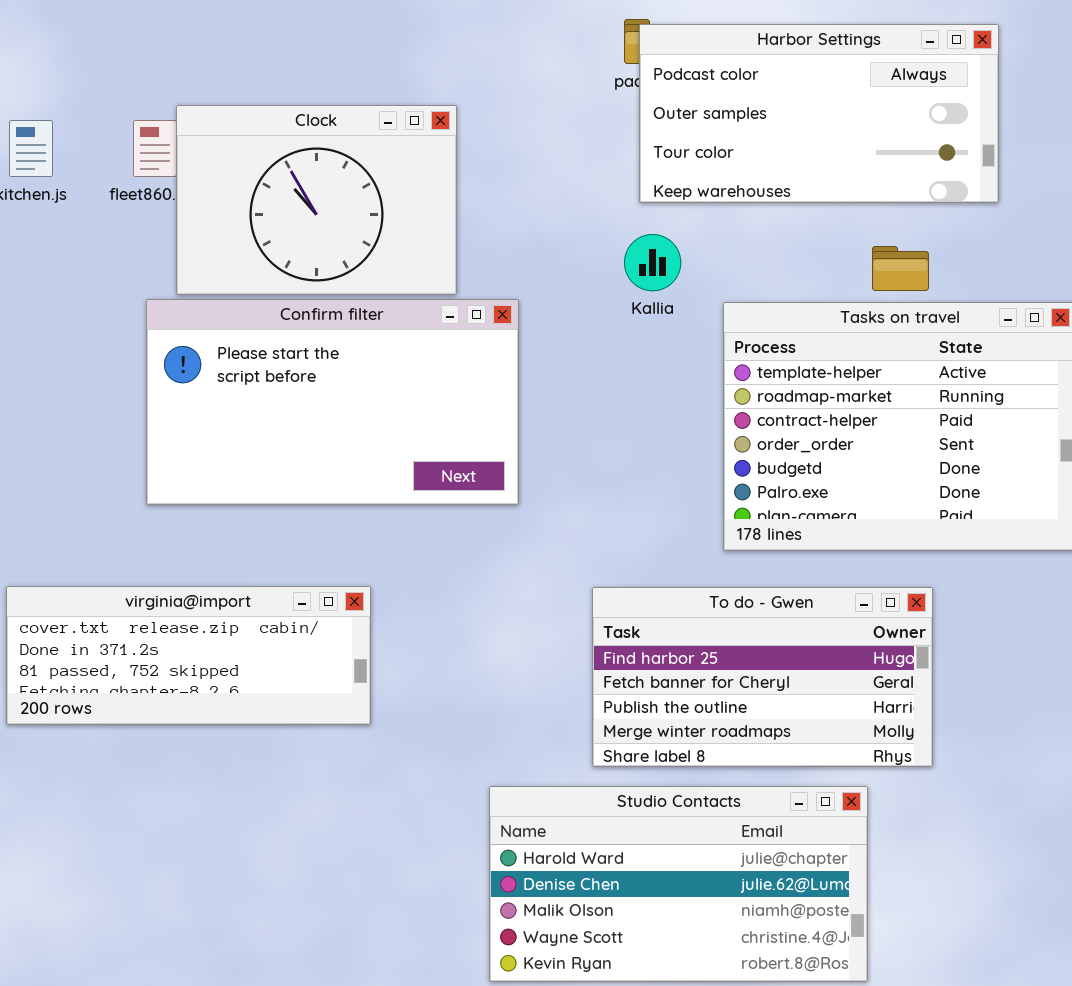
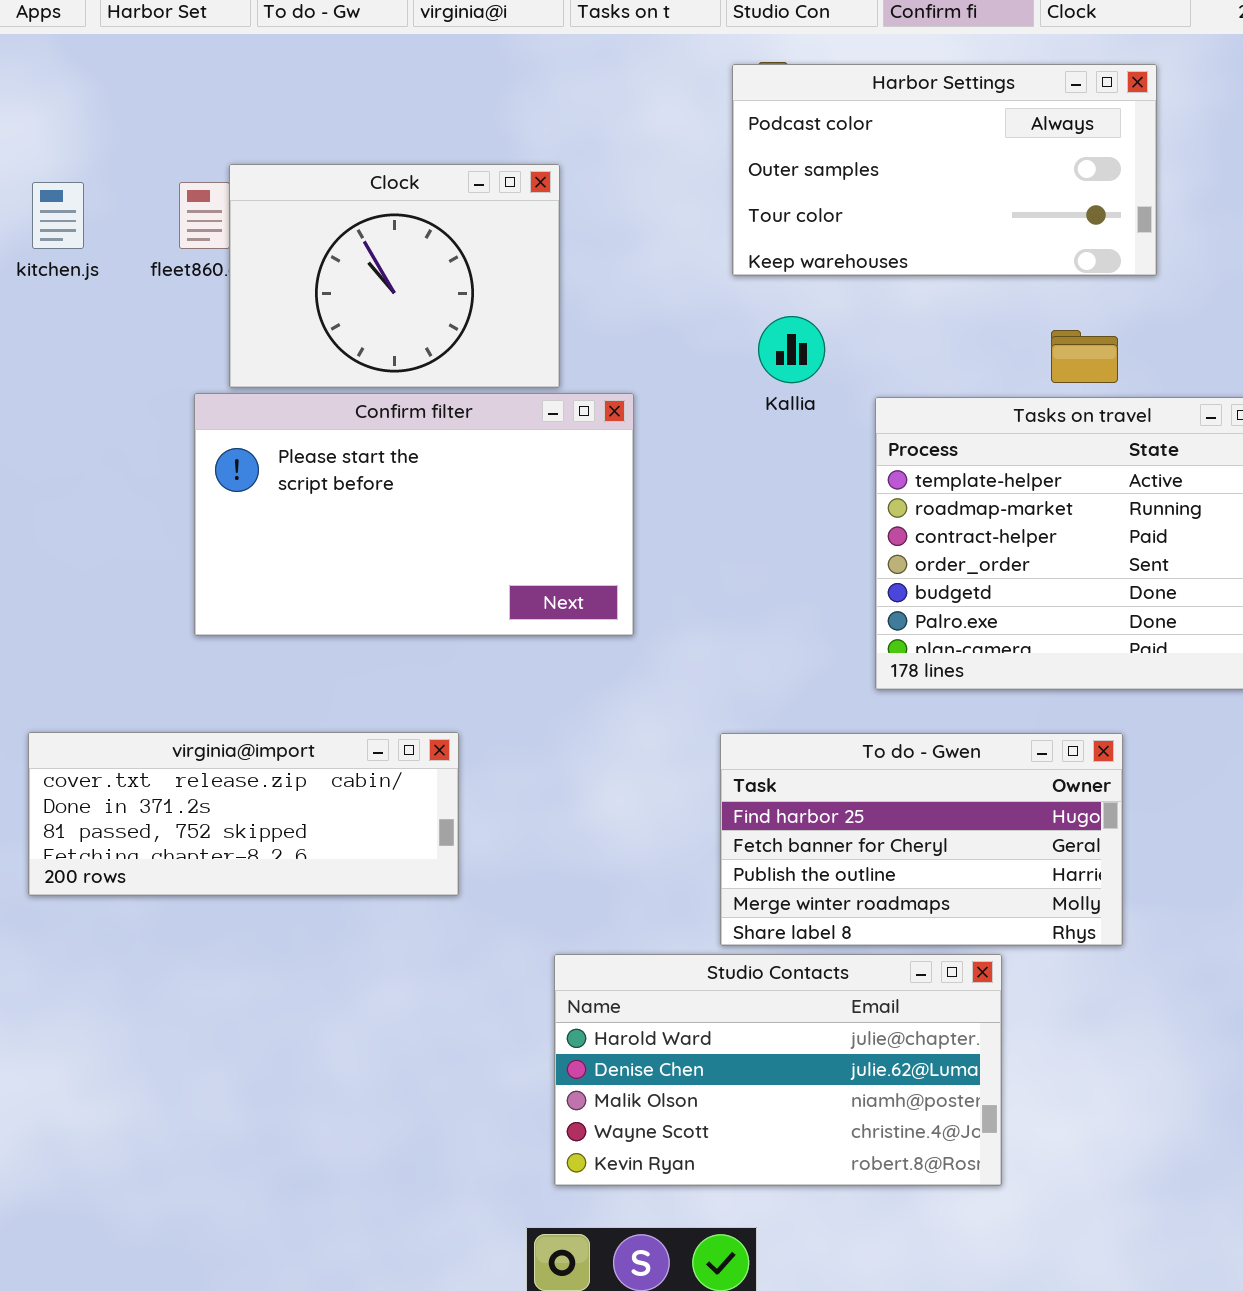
Harbor Settings: [639,24,999,203] -> [732,64,1157,276], moved
Studio Contacts: [489,786,868,982] -> [554,954,1002,1186], moved

